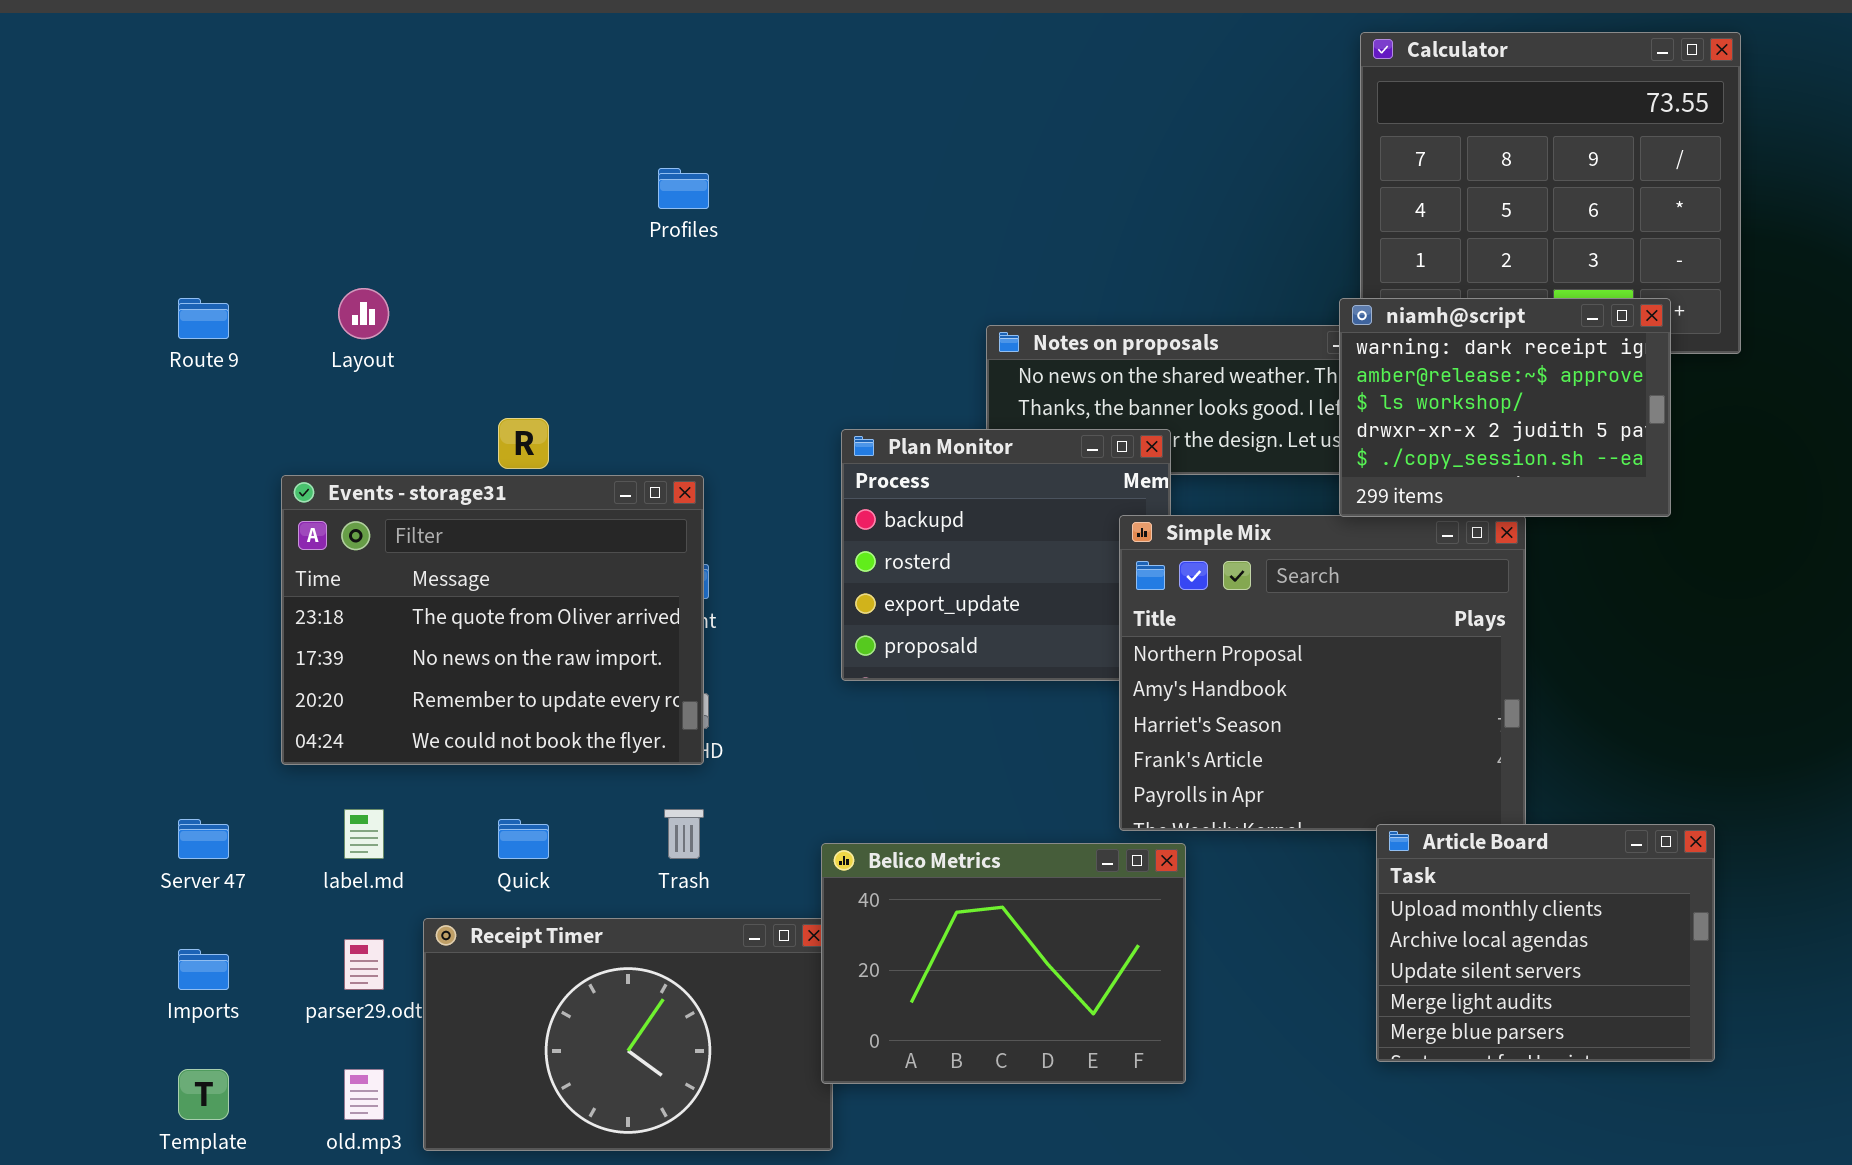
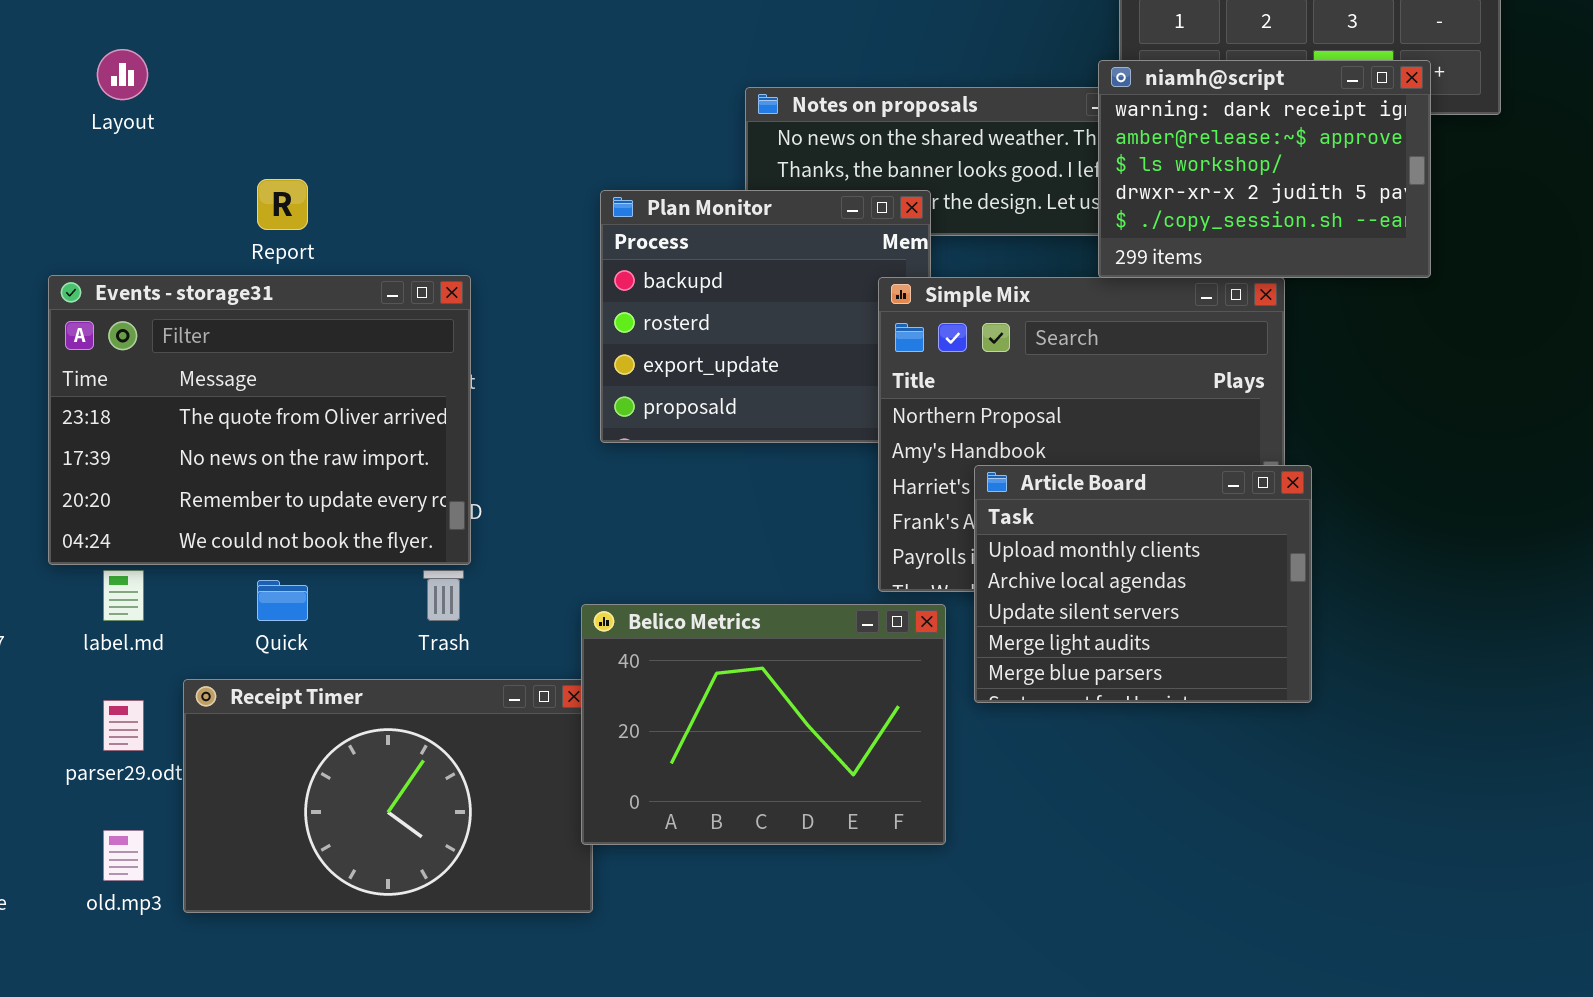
Events - storage31: [281,475,704,765] -> [48,275,471,565], moved
Article Board: [1376,824,1715,1062] -> [974,465,1312,703], moved

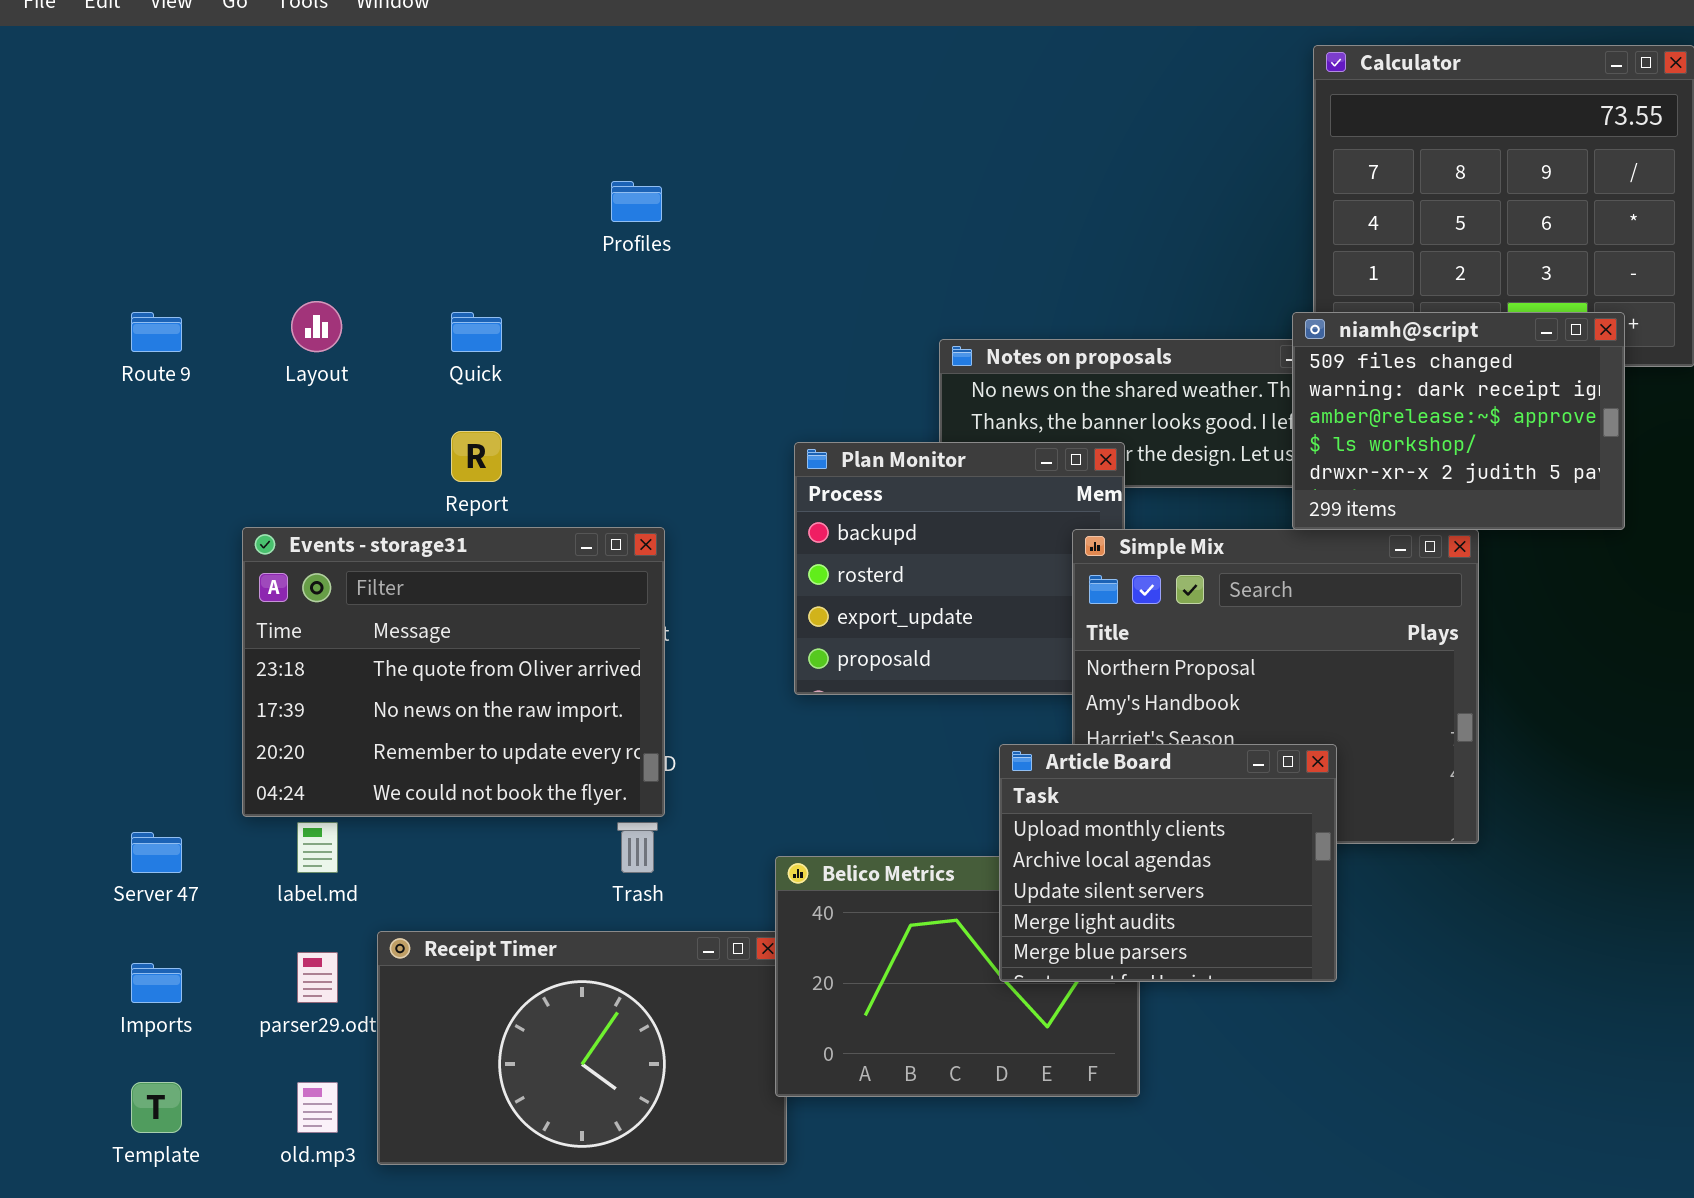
niamh@script: [1098,60,1431,278] -> [1292,312,1625,530], scrolled up 1 row
Article Board: [974,465,1312,703] -> [999,744,1337,982], moved
Quick: [257,580,308,621] -> [451,312,502,352], moved

